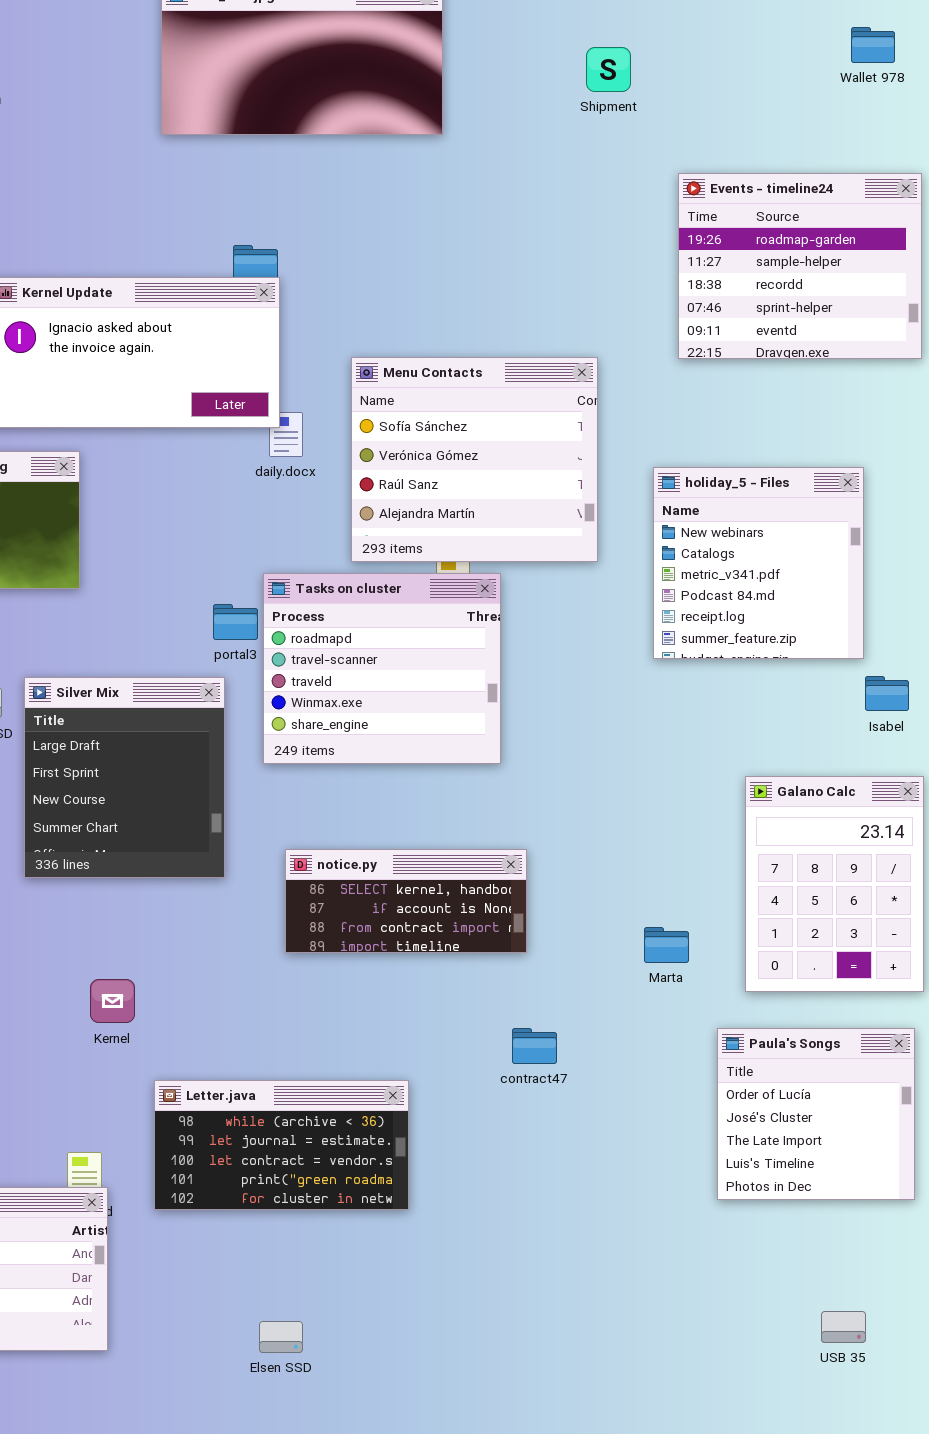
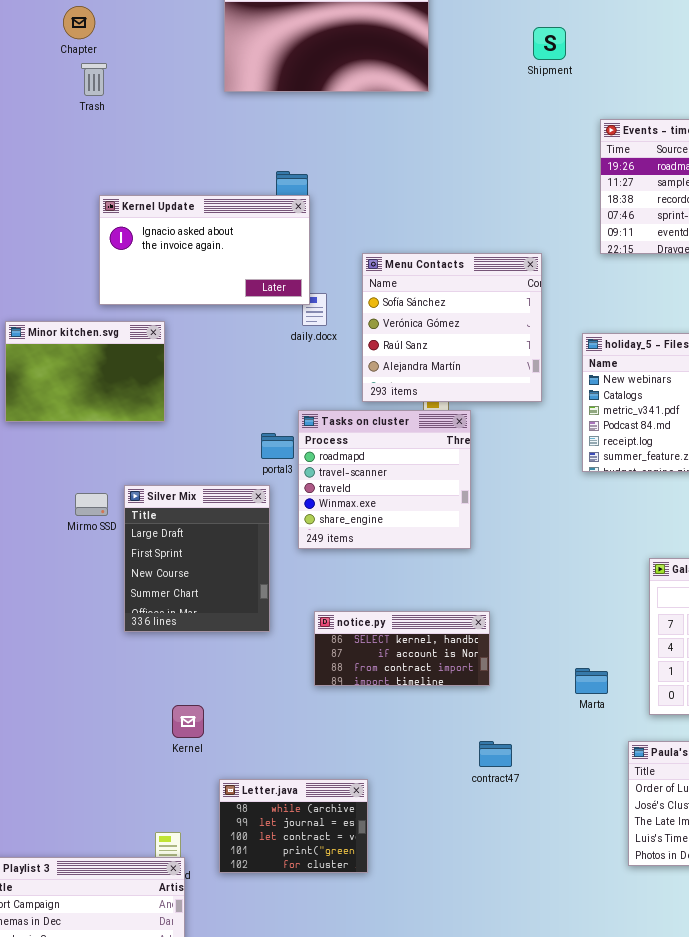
Letter.java: [154,1080,409,1210] -> [219,779,368,873], resized

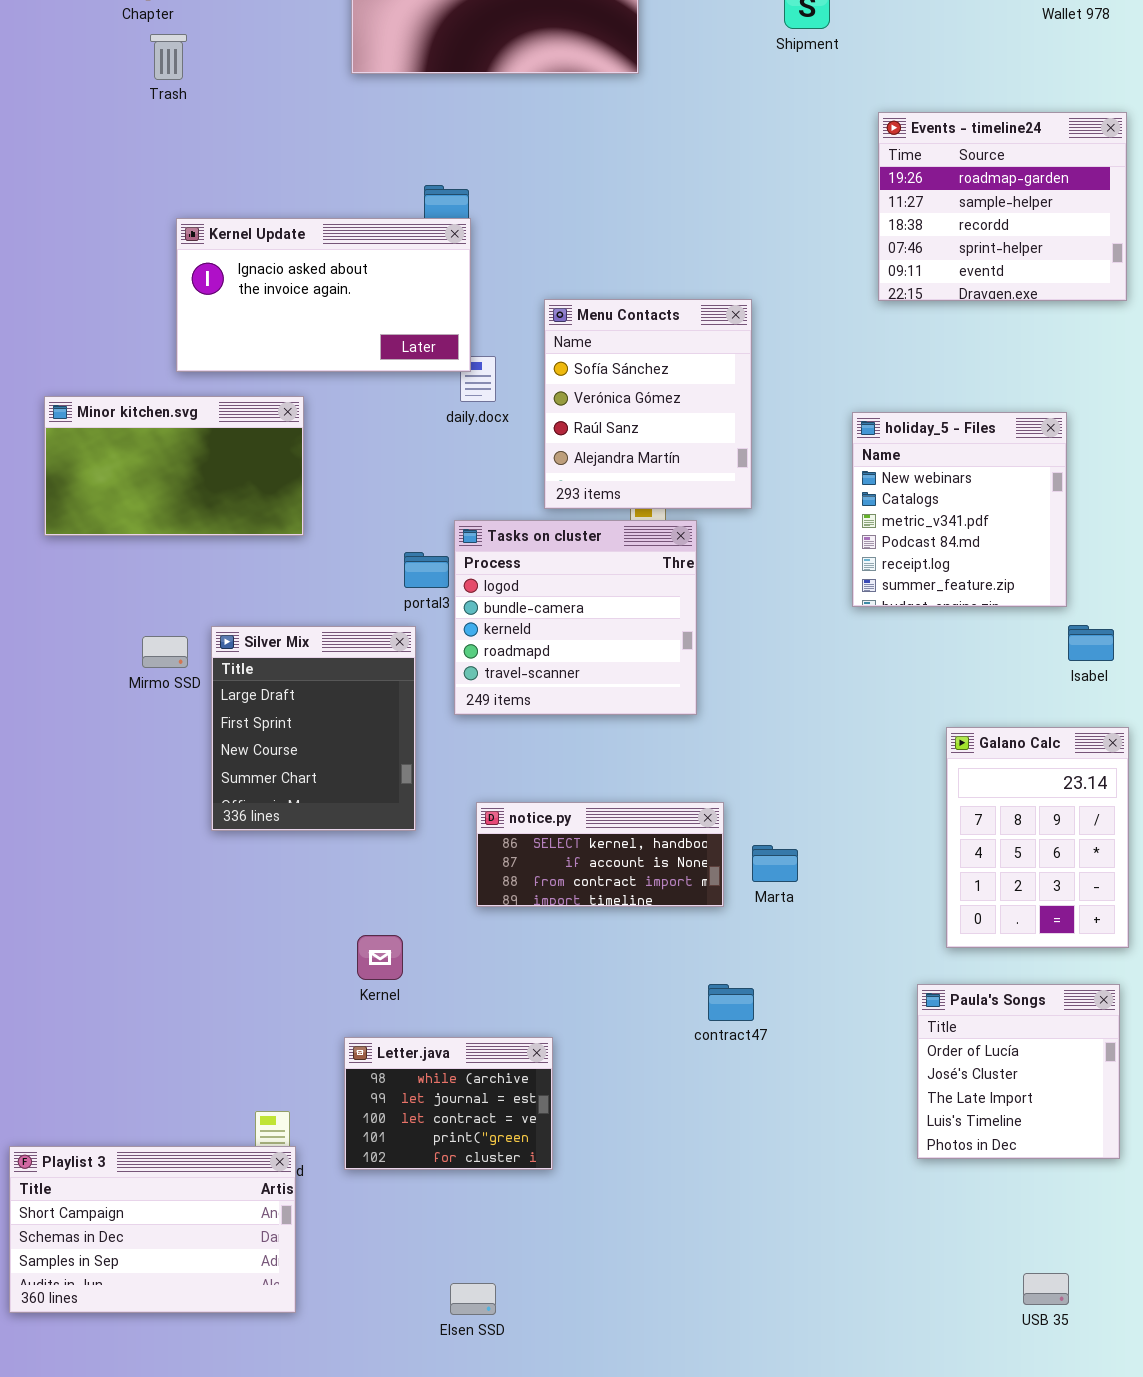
Menu Contacts: [362,253,542,402] -> [544,299,752,509], resized
Minor kitchen.svg: [5,321,165,422] -> [44,396,304,536], resized
Tasks on cluster: [298,410,471,549] -> [454,520,697,715], scrolled up 3 rows
Marta: [575,668,608,694] -> [752,845,798,882], moved
Kernel: [172,705,204,738] -> [357,935,403,980], moved

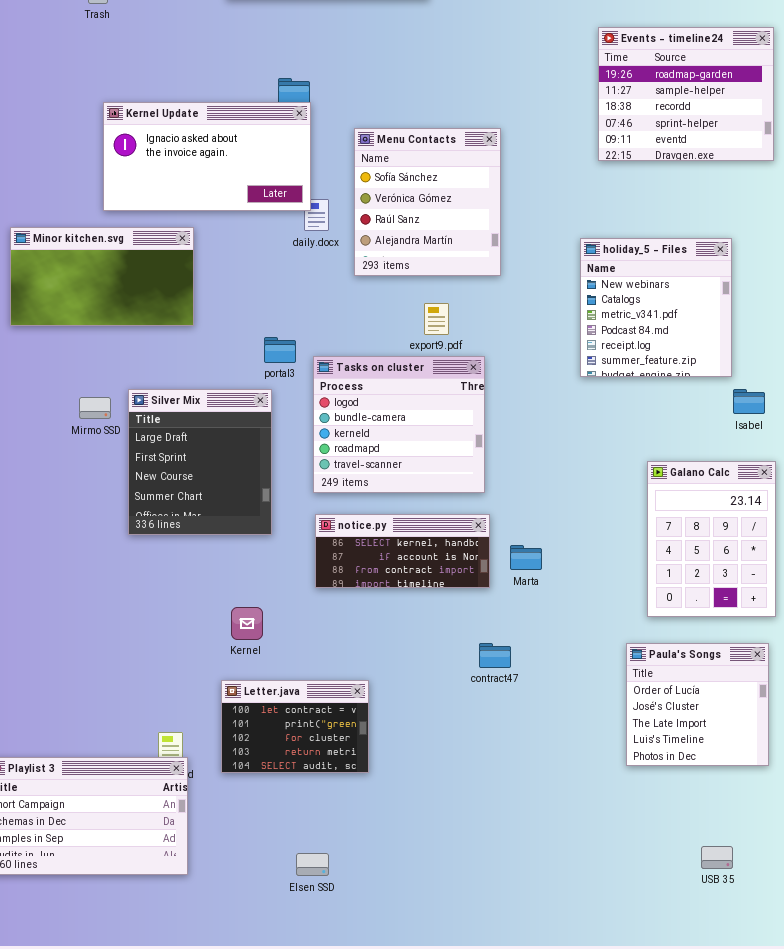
Menu Contacts: [544,299,752,509] -> [354,128,501,276], moved
Tasks on cluster: [454,520,697,715] -> [313,356,485,493], moved
Letter.java: [344,1037,553,1170] -> [221,680,369,773], scrolled down 2 rows

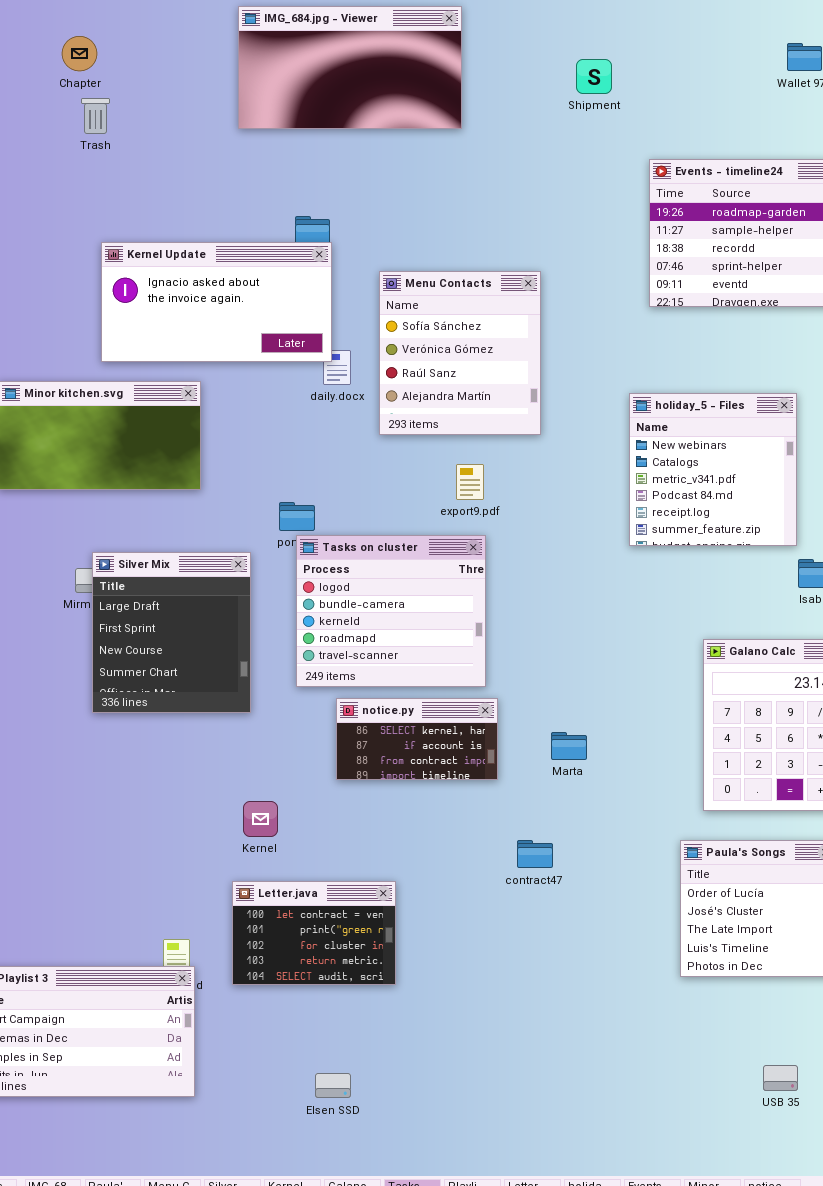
Tasks on cluster: [313,356,485,493] -> [296,535,486,687], moved
Silver Mix: [128,389,272,535] -> [92,552,251,713], moved
notice.py: [315,514,490,588] -> [336,698,498,780], resized

